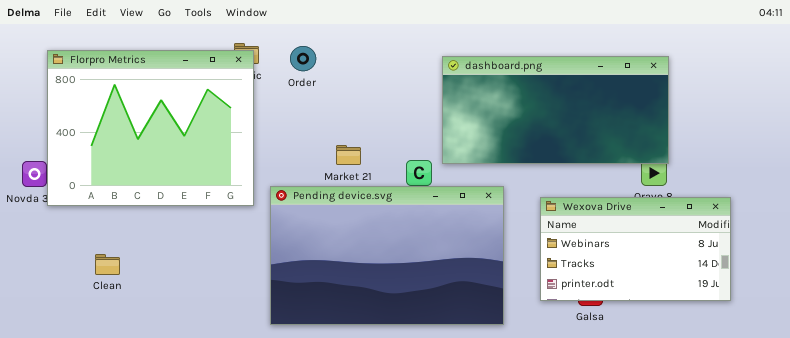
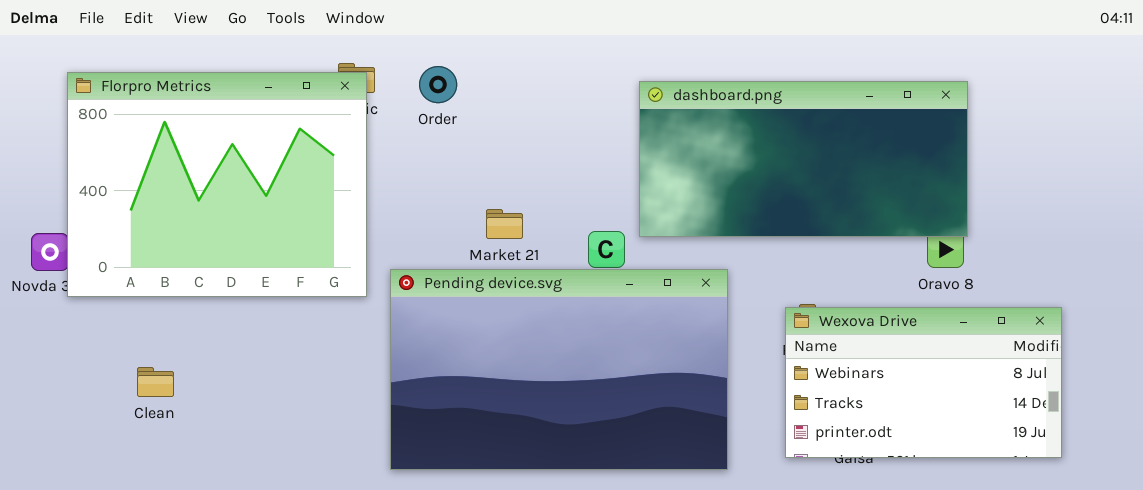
Wexova Drive: [540,197,731,301] -> [785,307,1062,458], moved

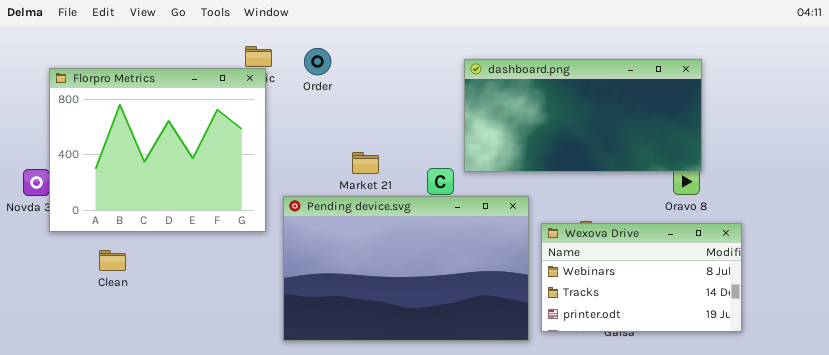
Florpro Metrics: [67,72,367,297] -> [49,68,266,232], moved
Wexova Drive: [785,307,1062,458] -> [541,223,742,332], moved
Clean: [137,367,174,397] -> [99,250,126,271], moved

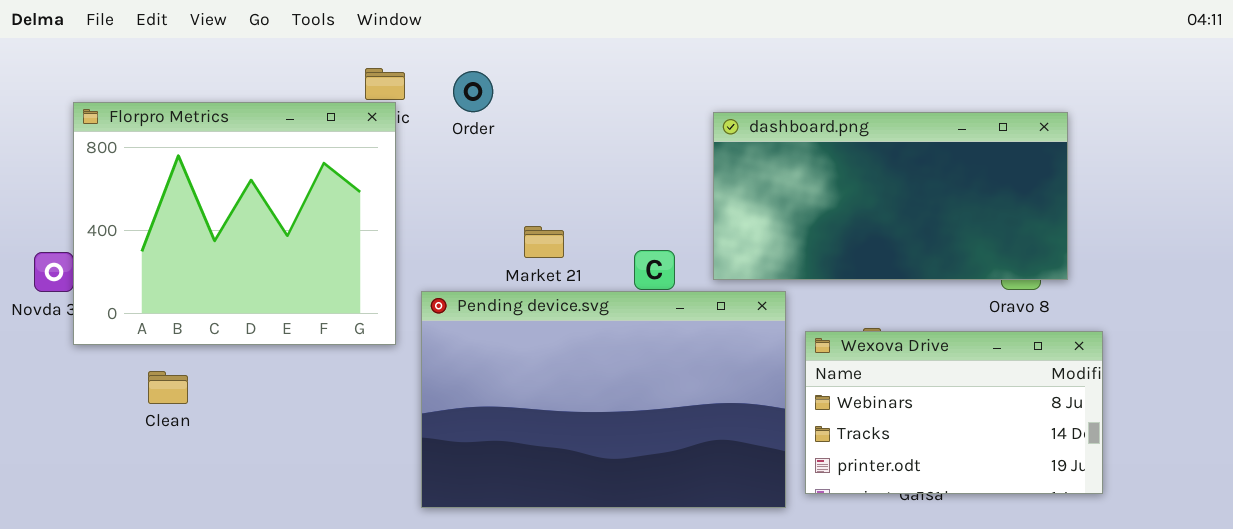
dashboard.png: [464,59,702,172] -> [713,112,1068,280], moved

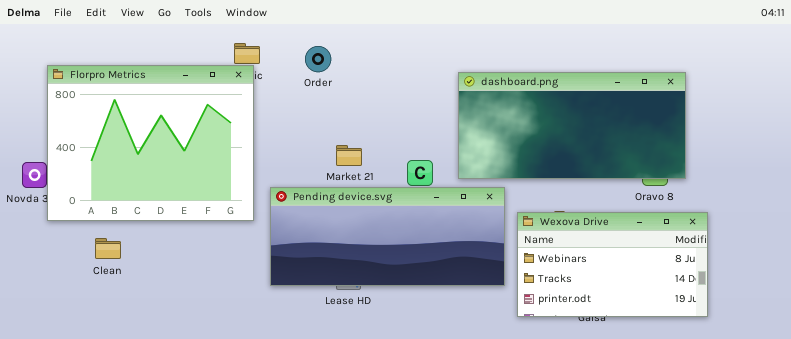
Order: [453,71,493,112] -> [305,46,331,72], moved
Pending device.svg: [421,291,786,508] -> [270,187,505,286], resized

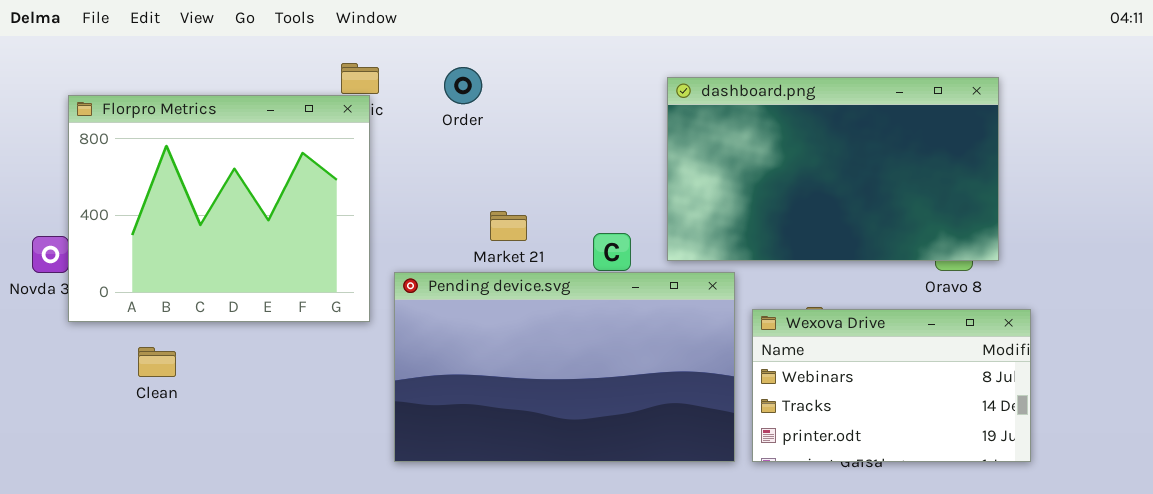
dashboard.png: [458,72,686,179] -> [667,77,999,261], resized
Pending device.svg: [270,187,505,286] -> [394,272,735,462], resized

